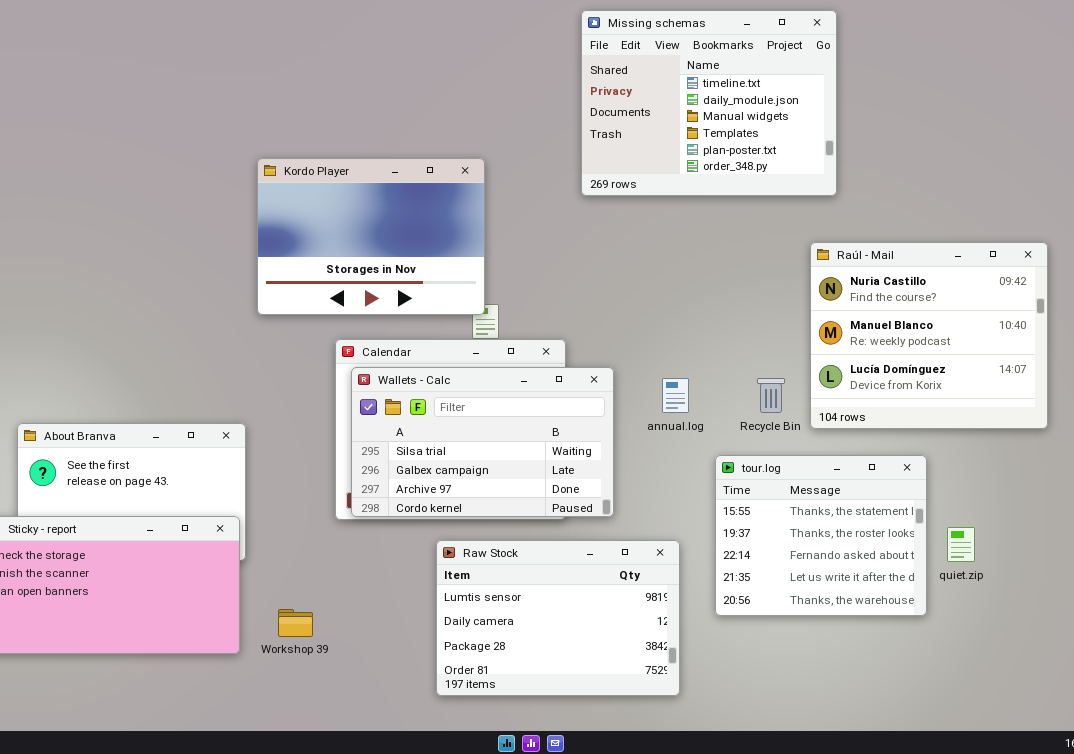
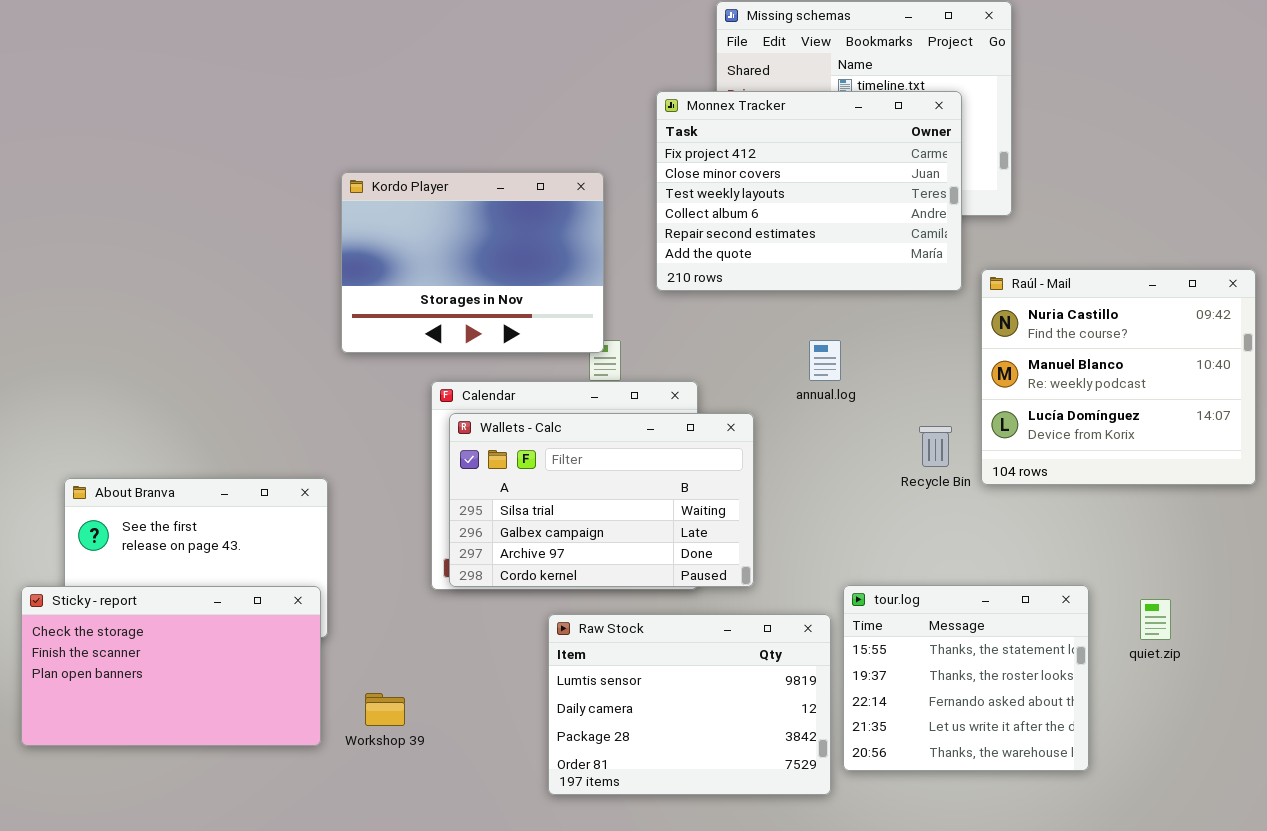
Monnex Tracker: none -> [656,91,962,291], opened
annual.log: [662,378,689,413] -> [809,340,841,381], moved
tour.log: [715,455,927,616] -> [843,585,1089,771], moved

